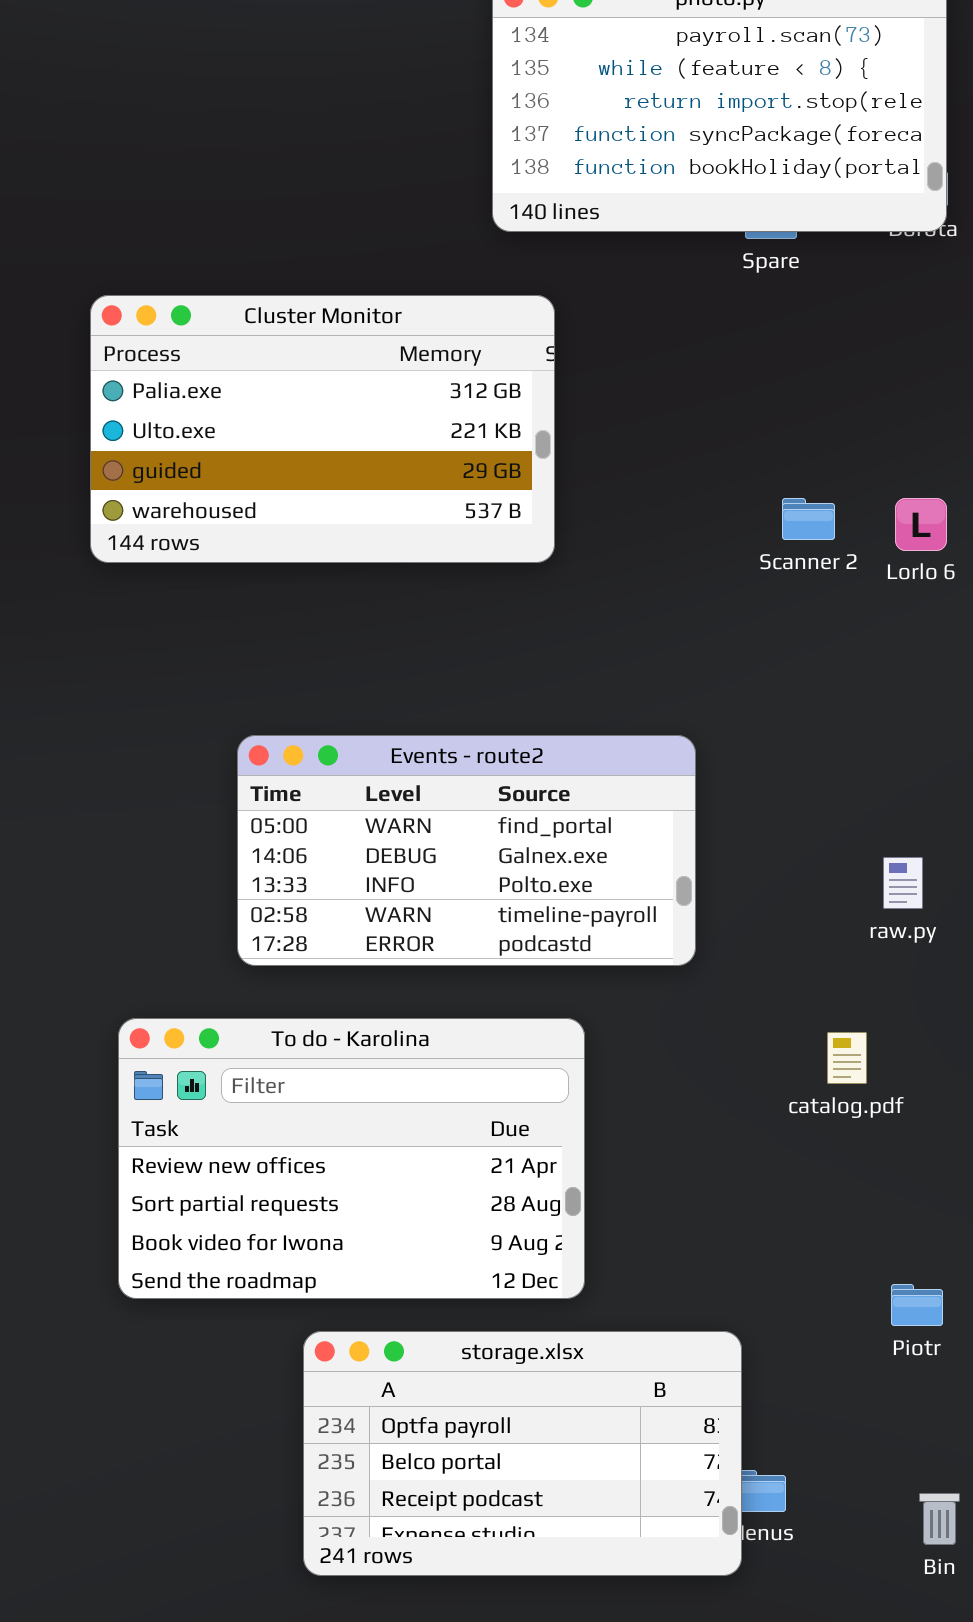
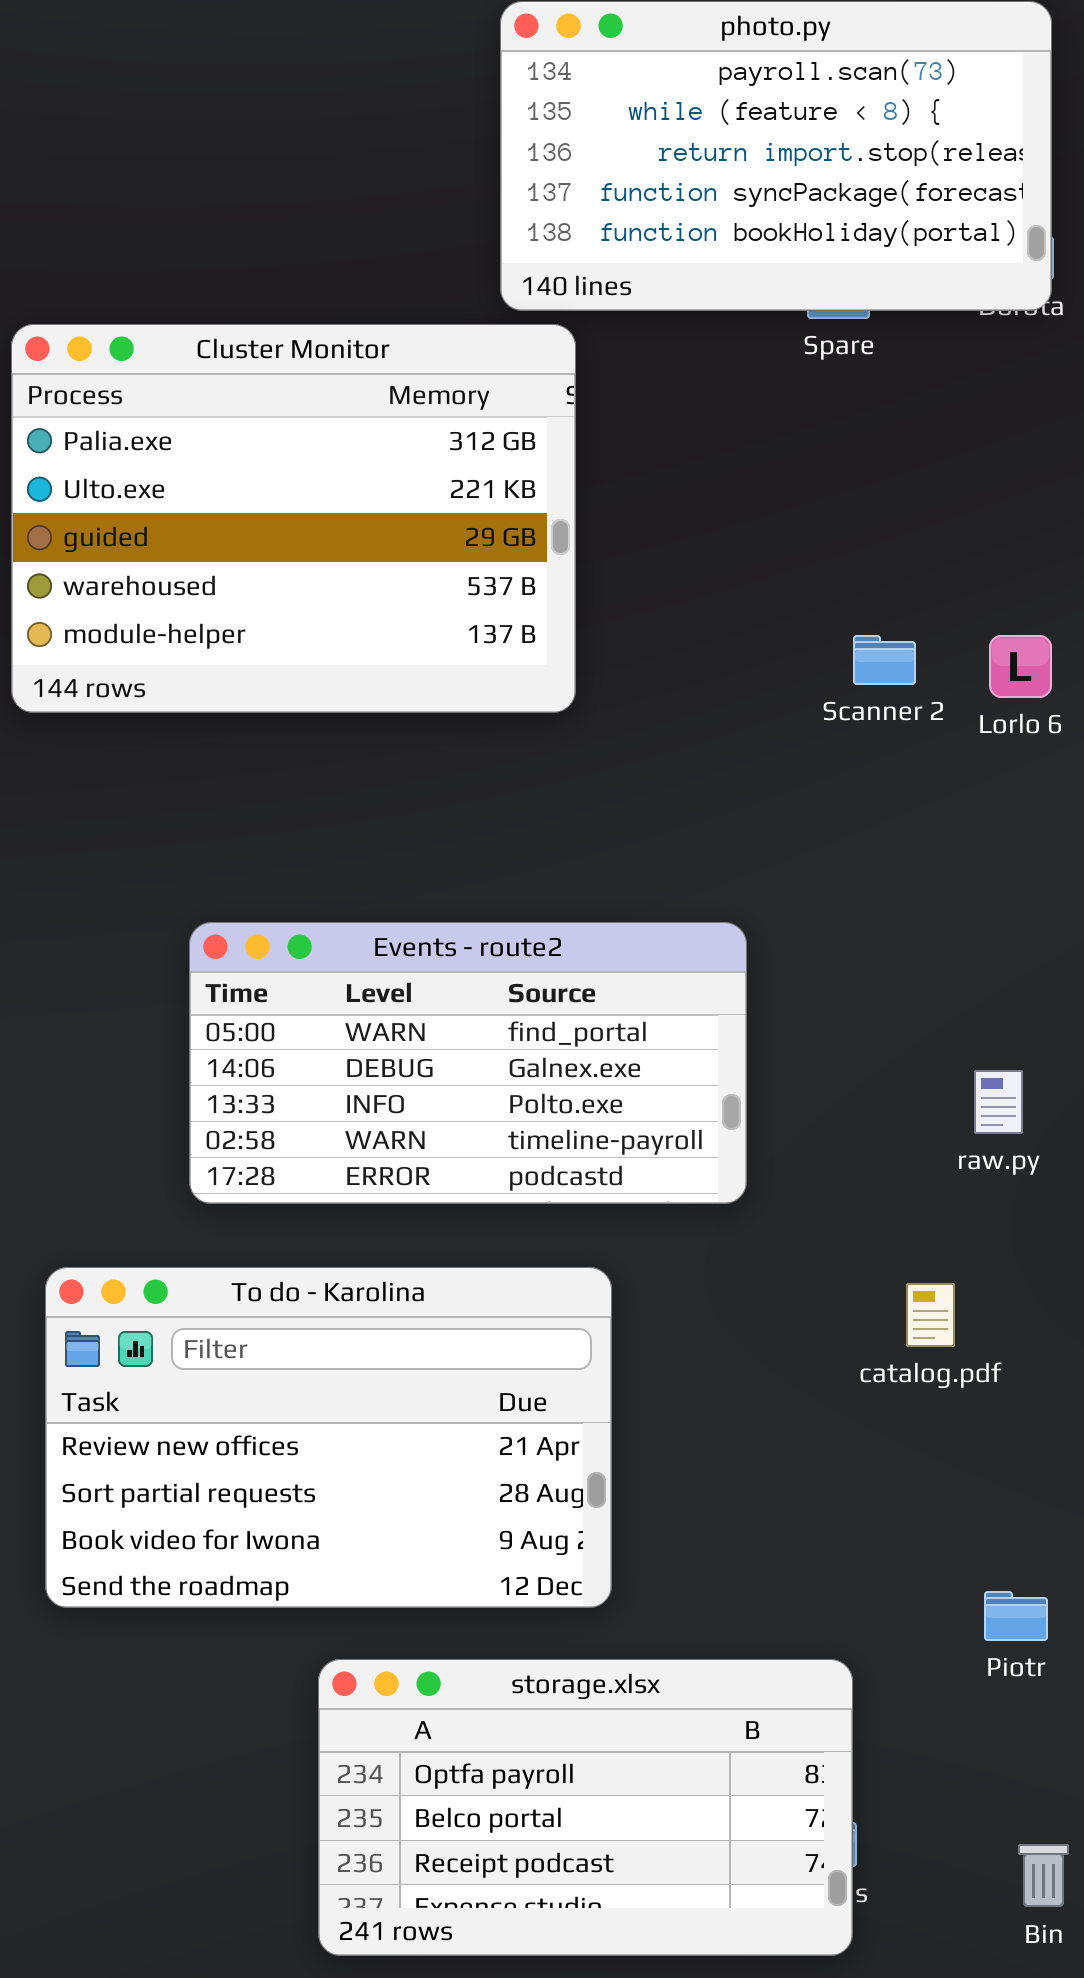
Cluster Monitor: [90,295,555,563] -> [11,324,576,713], resized
storage.xlsx: [303,1331,742,1576] -> [318,1659,853,1956], moved

